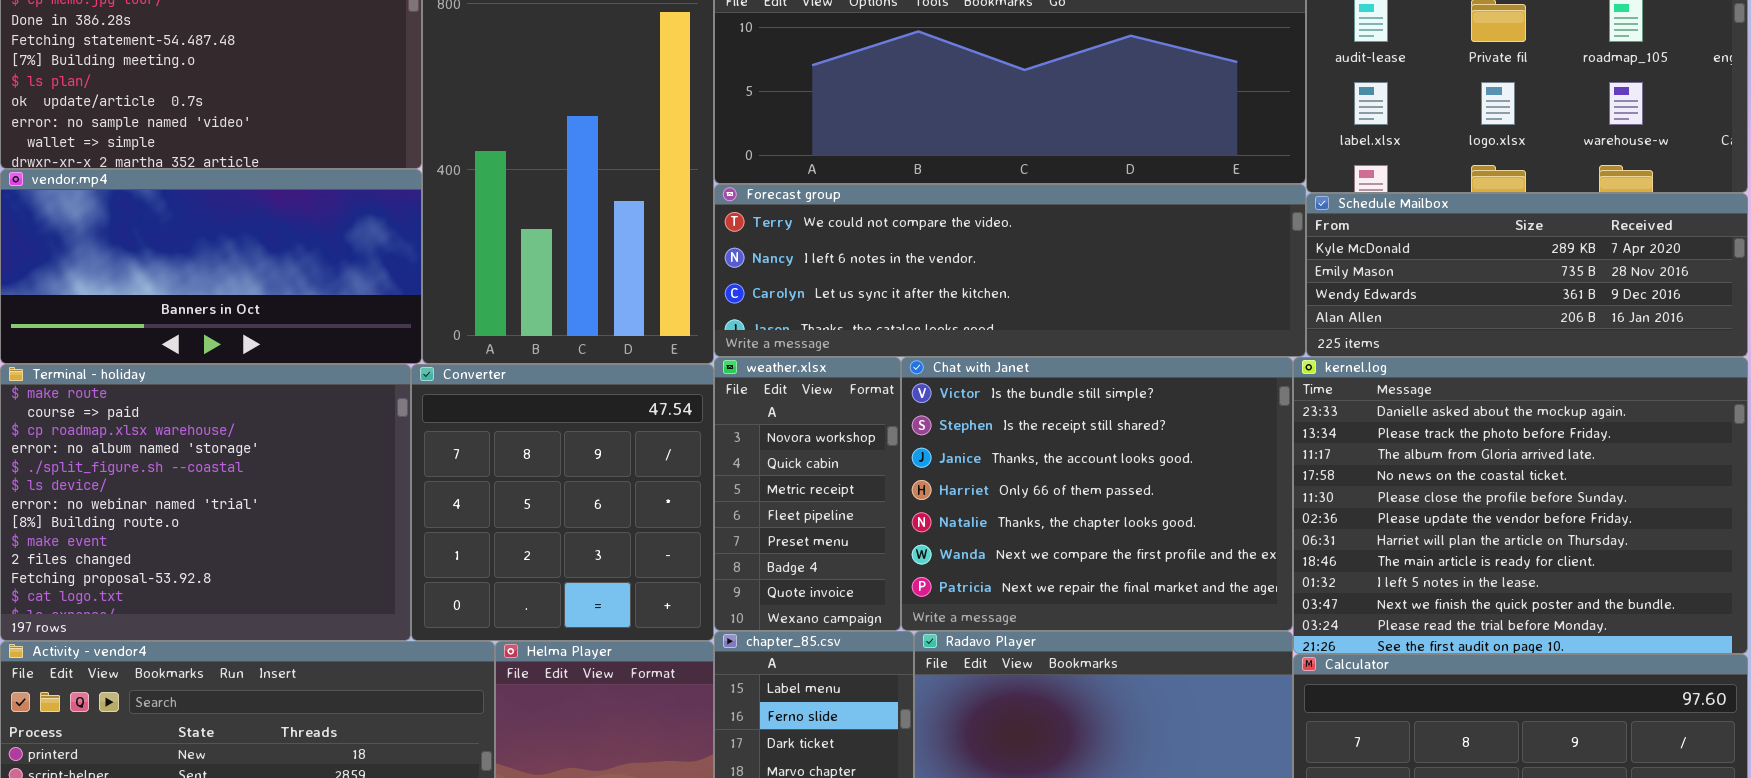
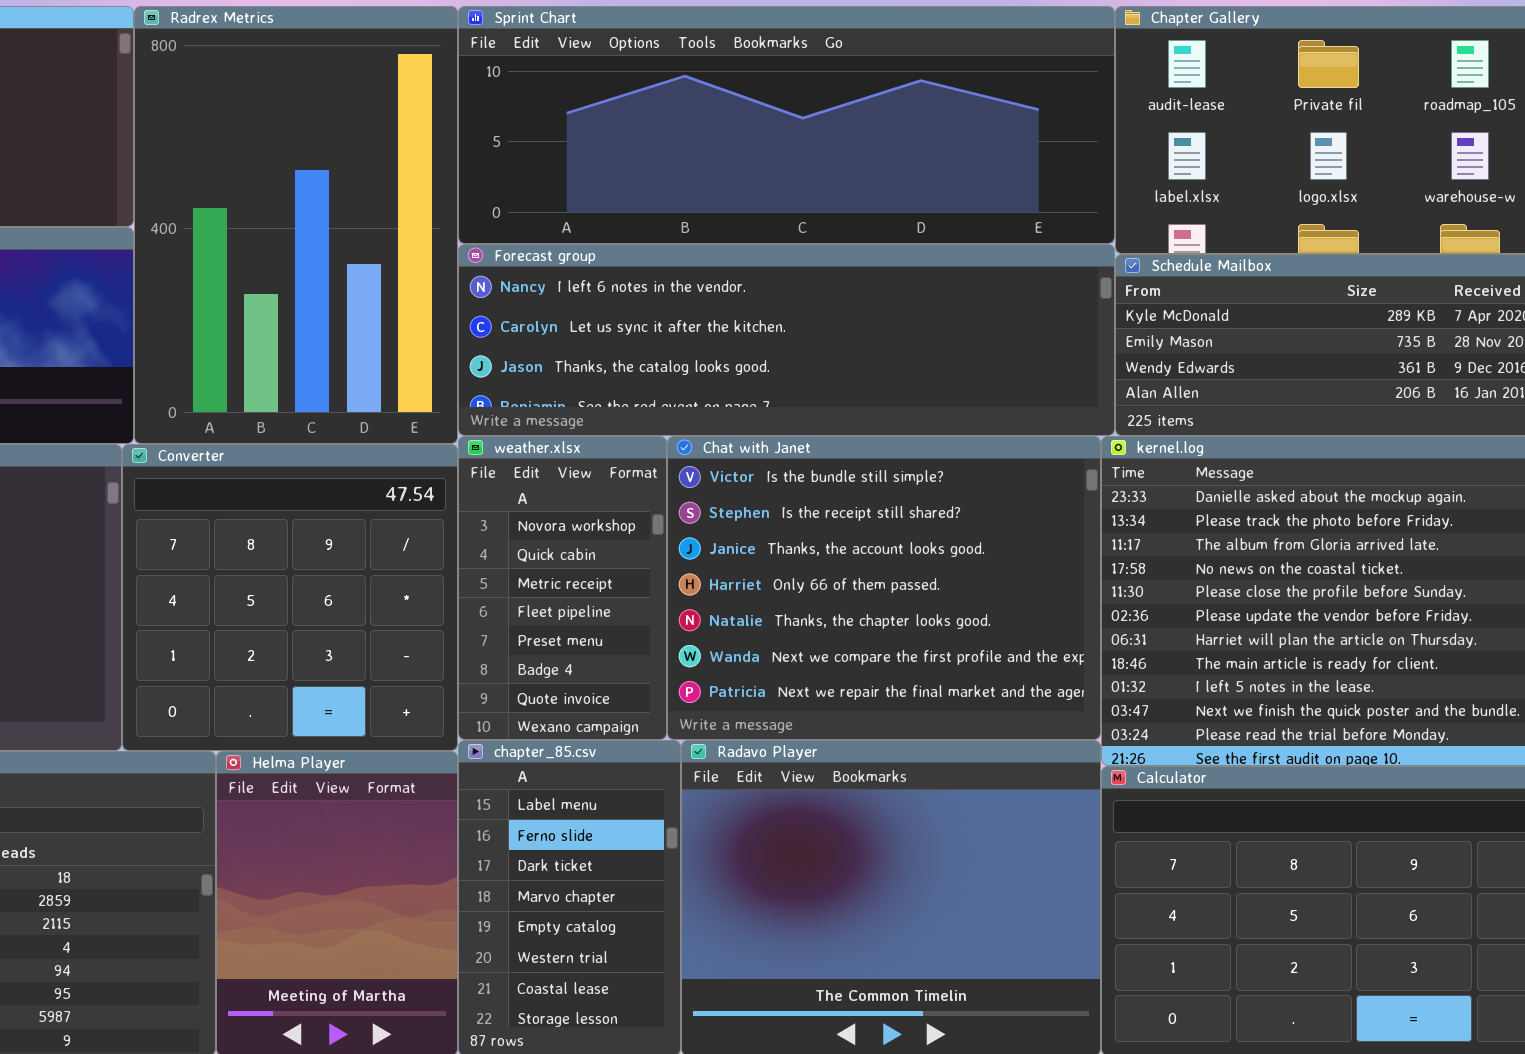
Forecast group: [714,184,1306,357] -> [458,244,1115,436], scrolled down 1 row

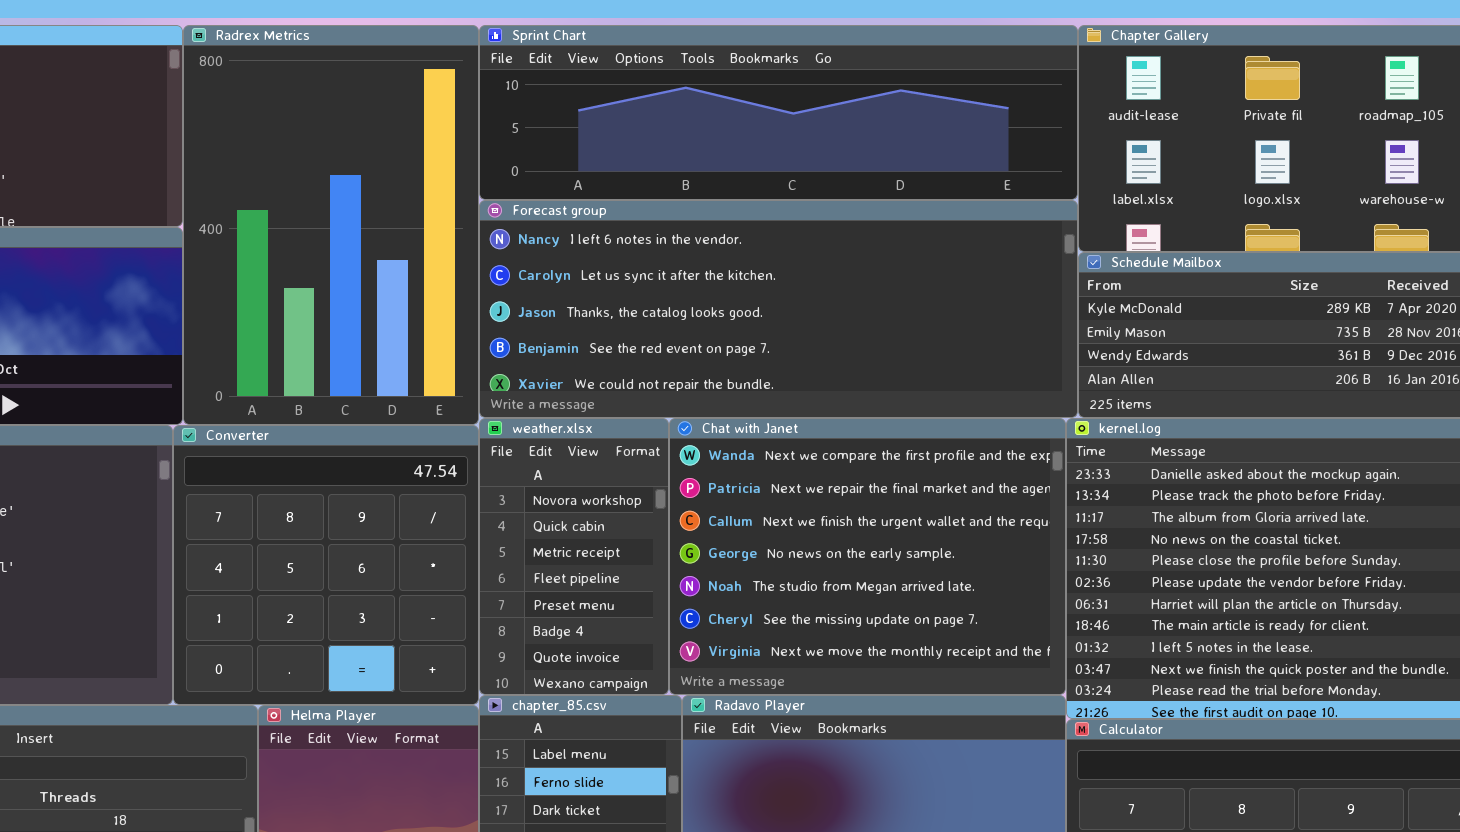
Sprint Chart: [458,6,1115,244] -> [479,25,1078,200], resized
Forecast group: [458,244,1115,436] -> [479,200,1078,418], resized
Chat with Janet: [667,436,1101,740] -> [669,418,1066,695], scrolled down 5 rows

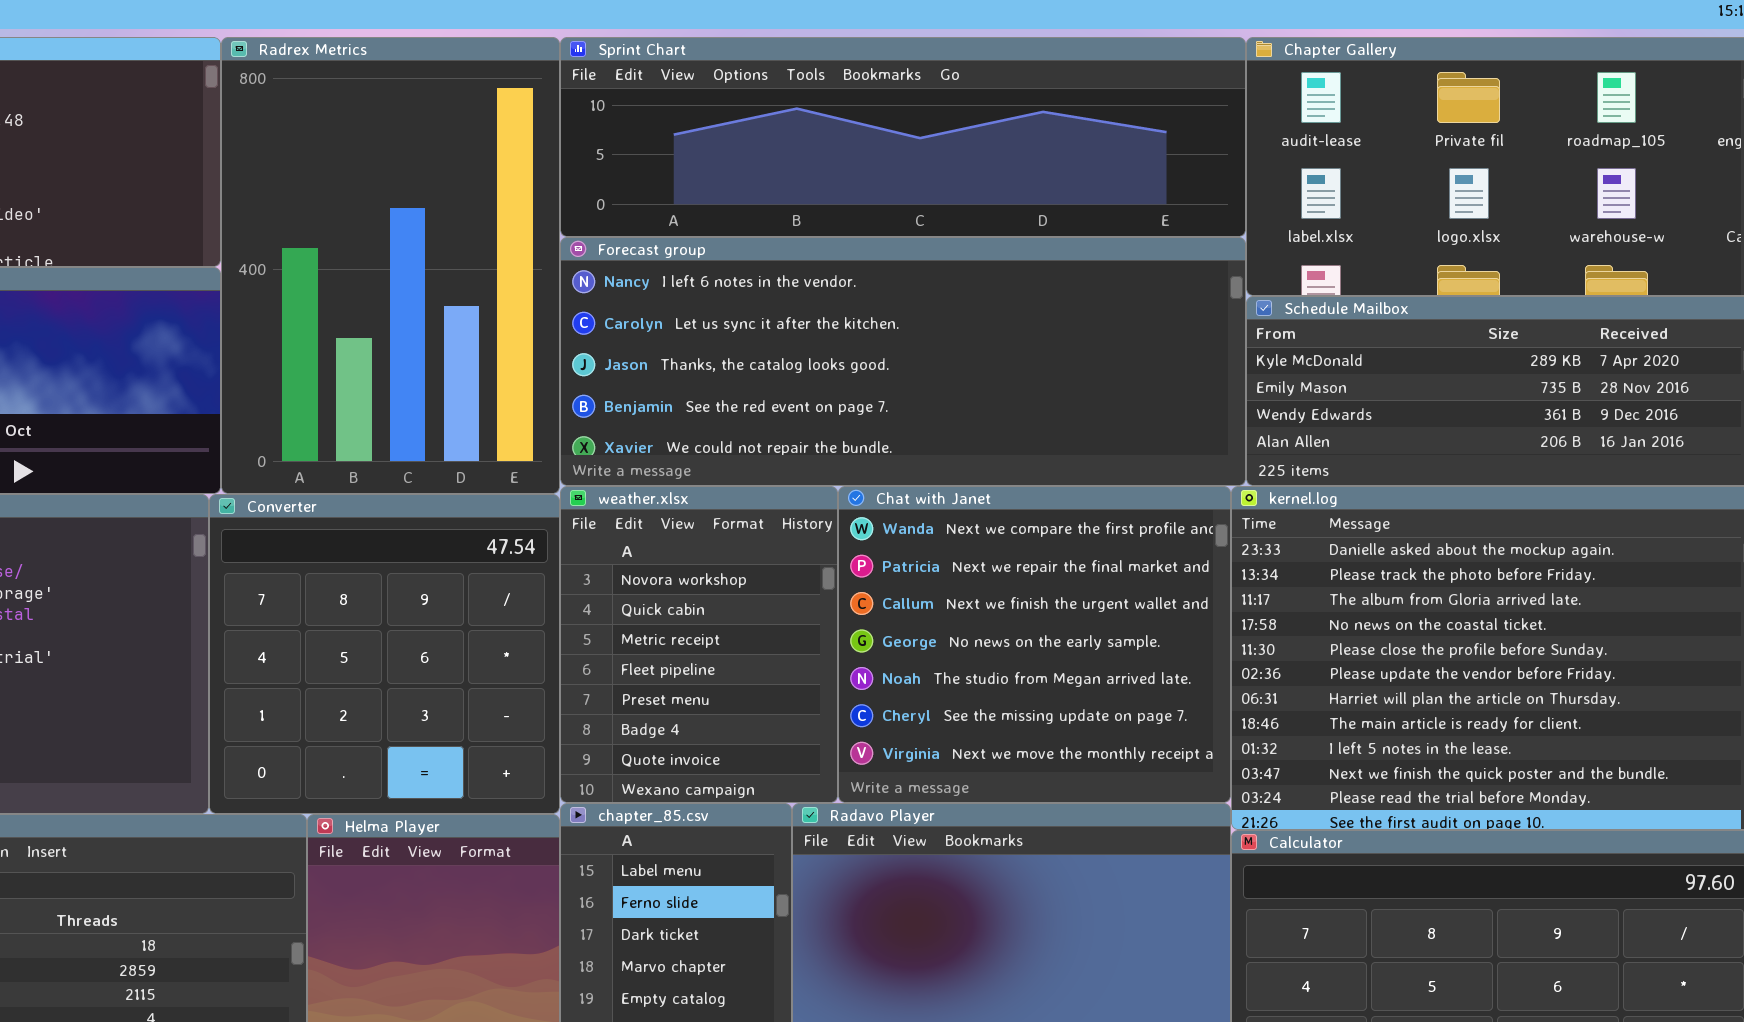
weather.xlsx: [479,418,669,695] -> [560,486,838,803], resized
Chat with Janet: [669,418,1066,695] -> [838,486,1231,803], resized

